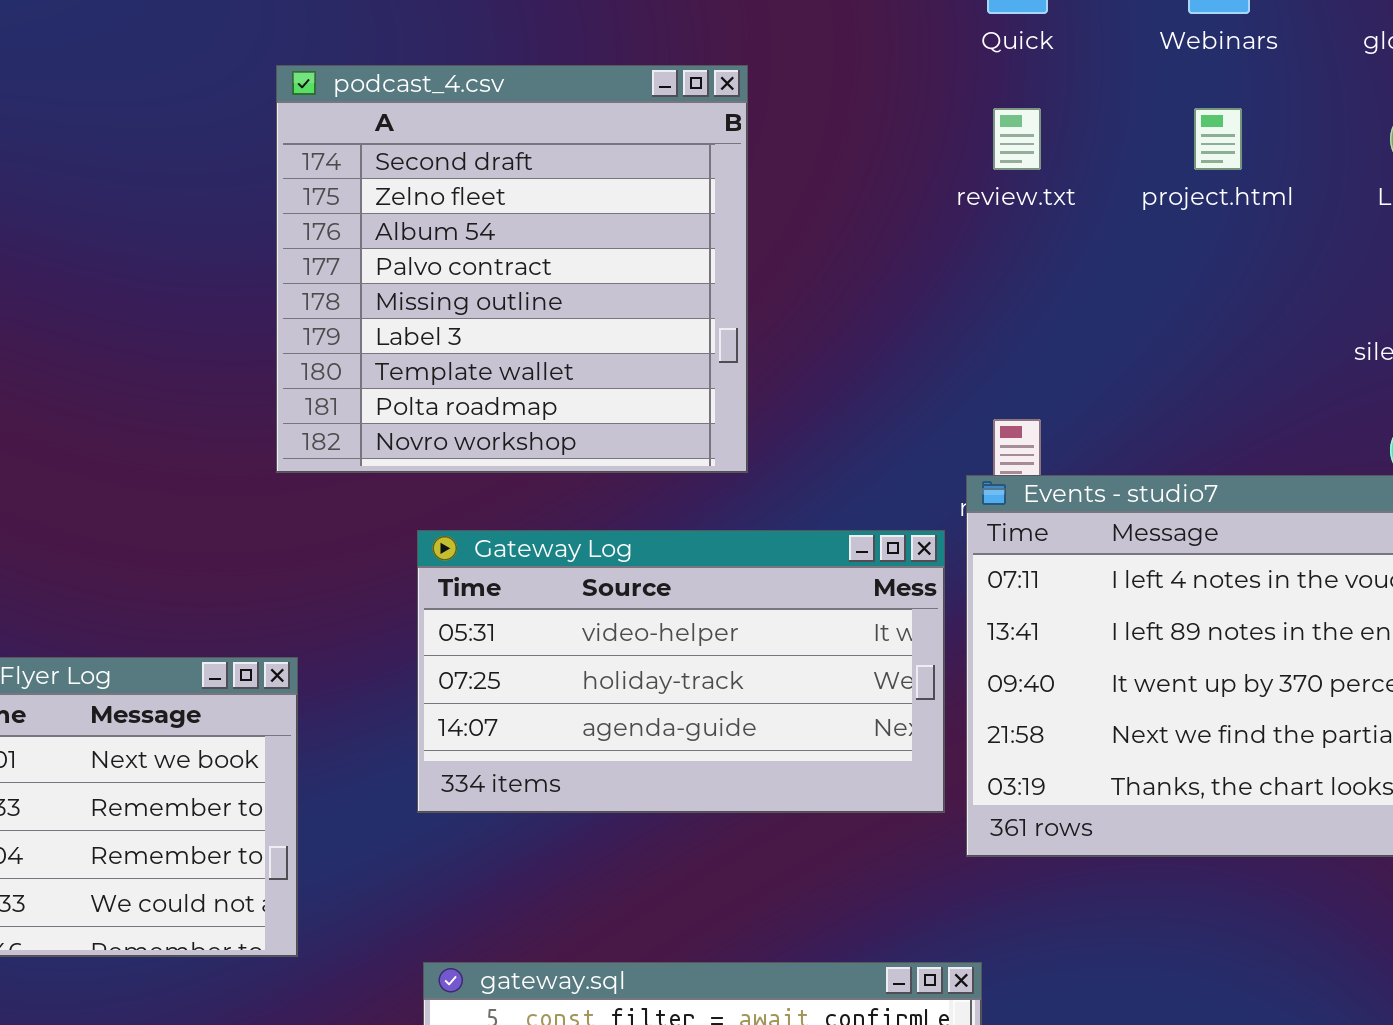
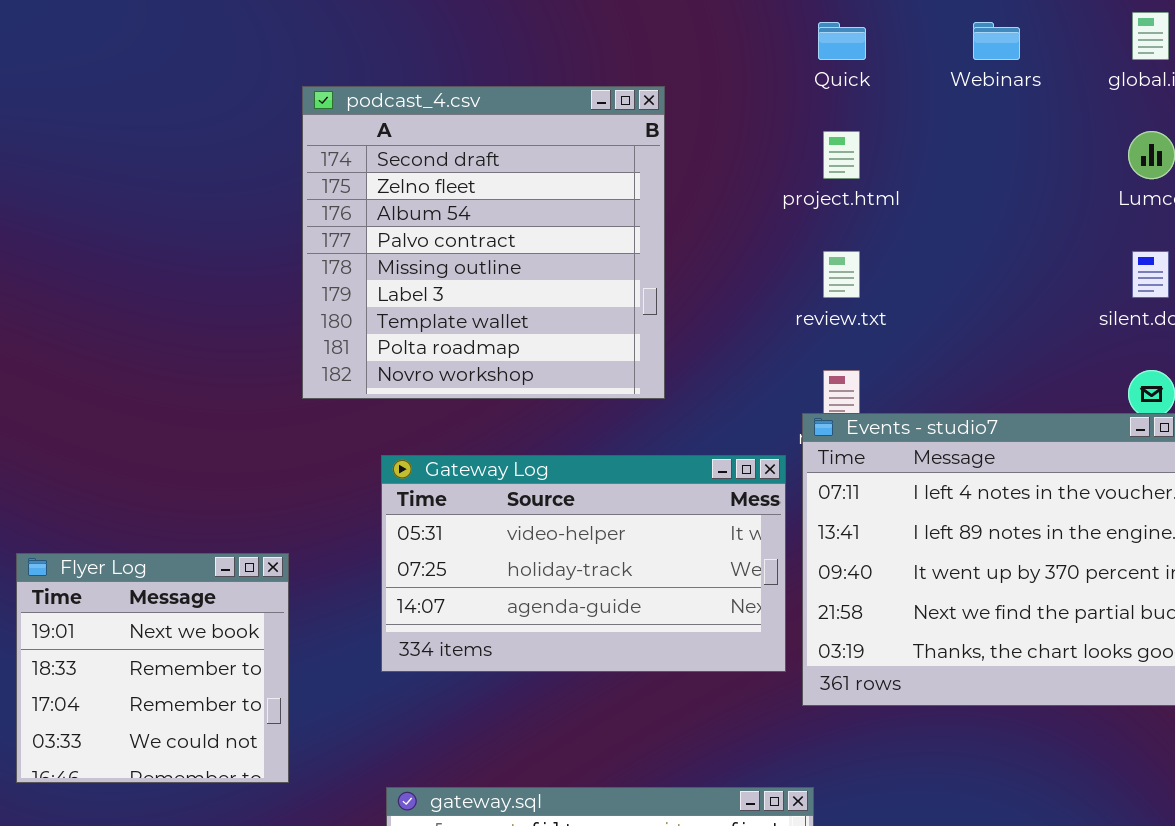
podcast_4.csv: [276,65,748,473] -> [302,86,665,399], moved
review.txt: [993,108,1041,170] -> [823,251,860,298], moved
project.html: [1194,108,1242,170] -> [823,131,860,179], moved

